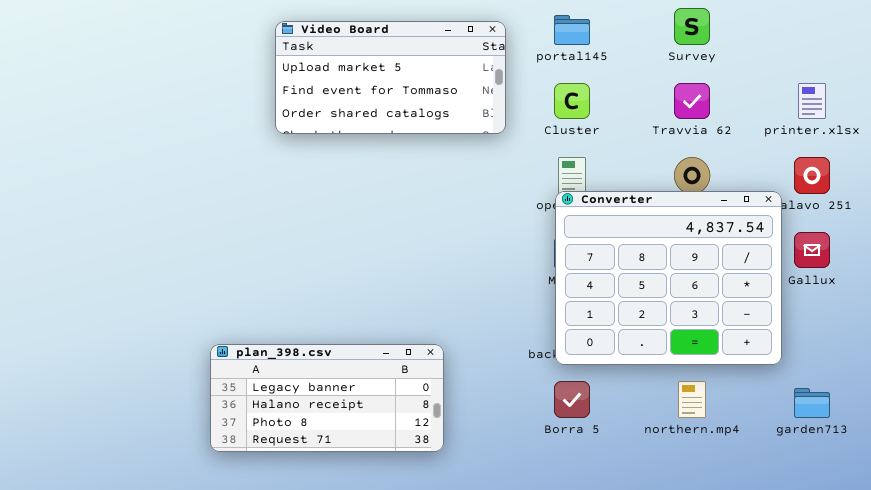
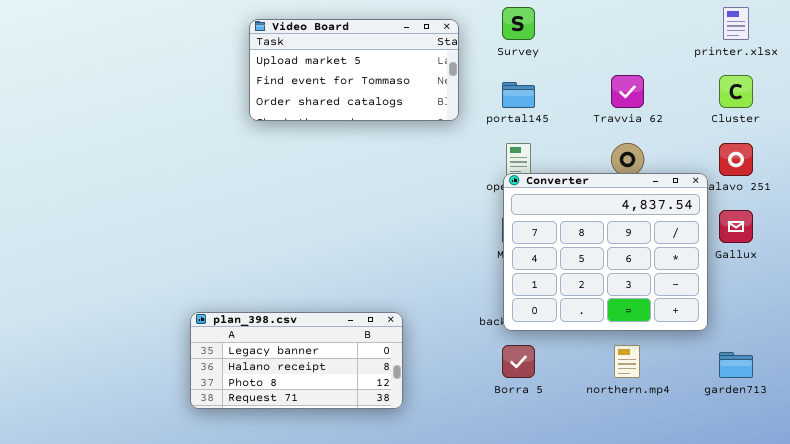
Survey: [674,8,710,45] -> [502,7,535,40], moved
portal145: [554,15,590,45] -> [502,82,535,108], moved
Cluster: [554,83,590,119] -> [719,75,753,108], moved
printer.xlsx: [798,83,826,119] -> [723,7,749,40], moved

